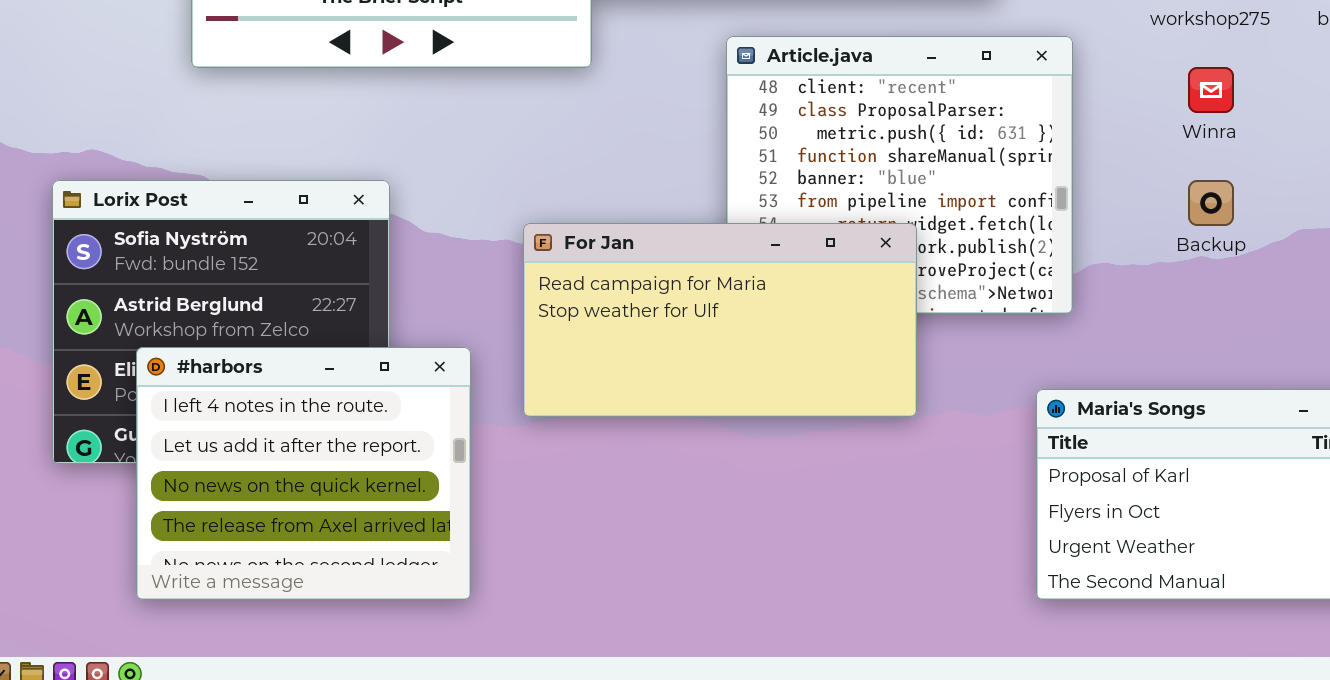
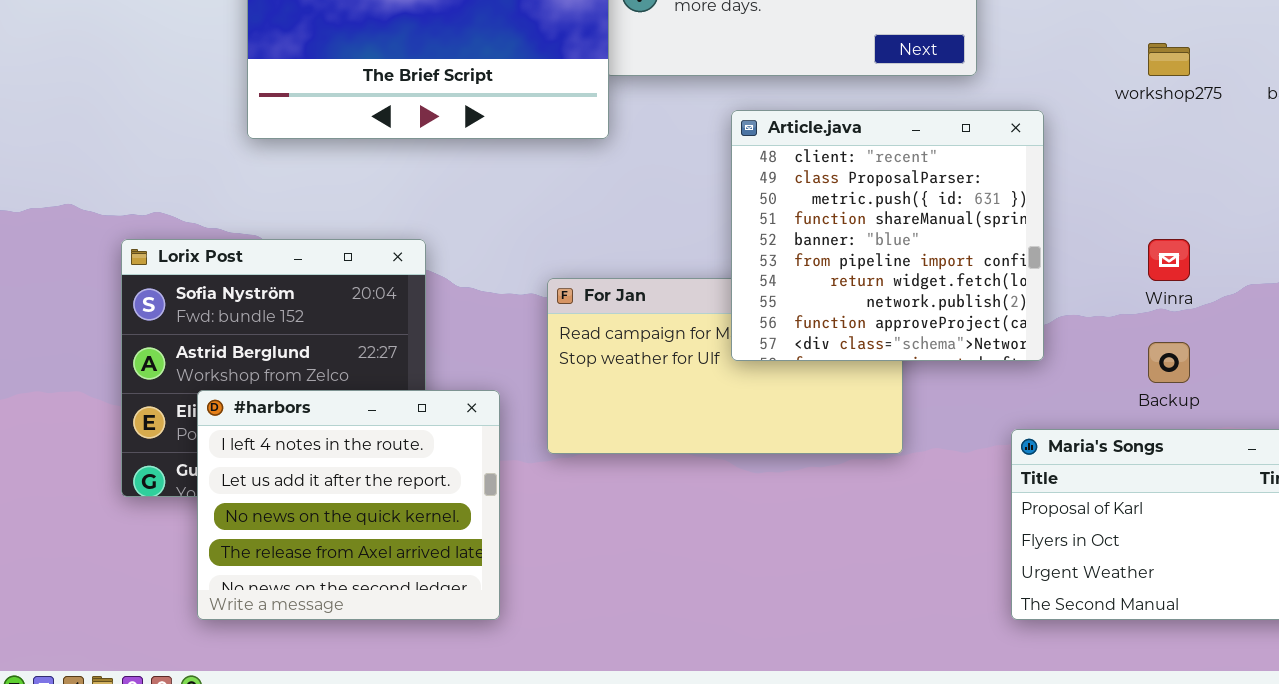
Article.java: [726,36,1073,314] -> [731,110,1044,361], raised
Winra: [1188,67,1234,113] -> [1148,239,1190,281], moved
Backup: [1188,180,1234,226] -> [1148,342,1190,383], moved

